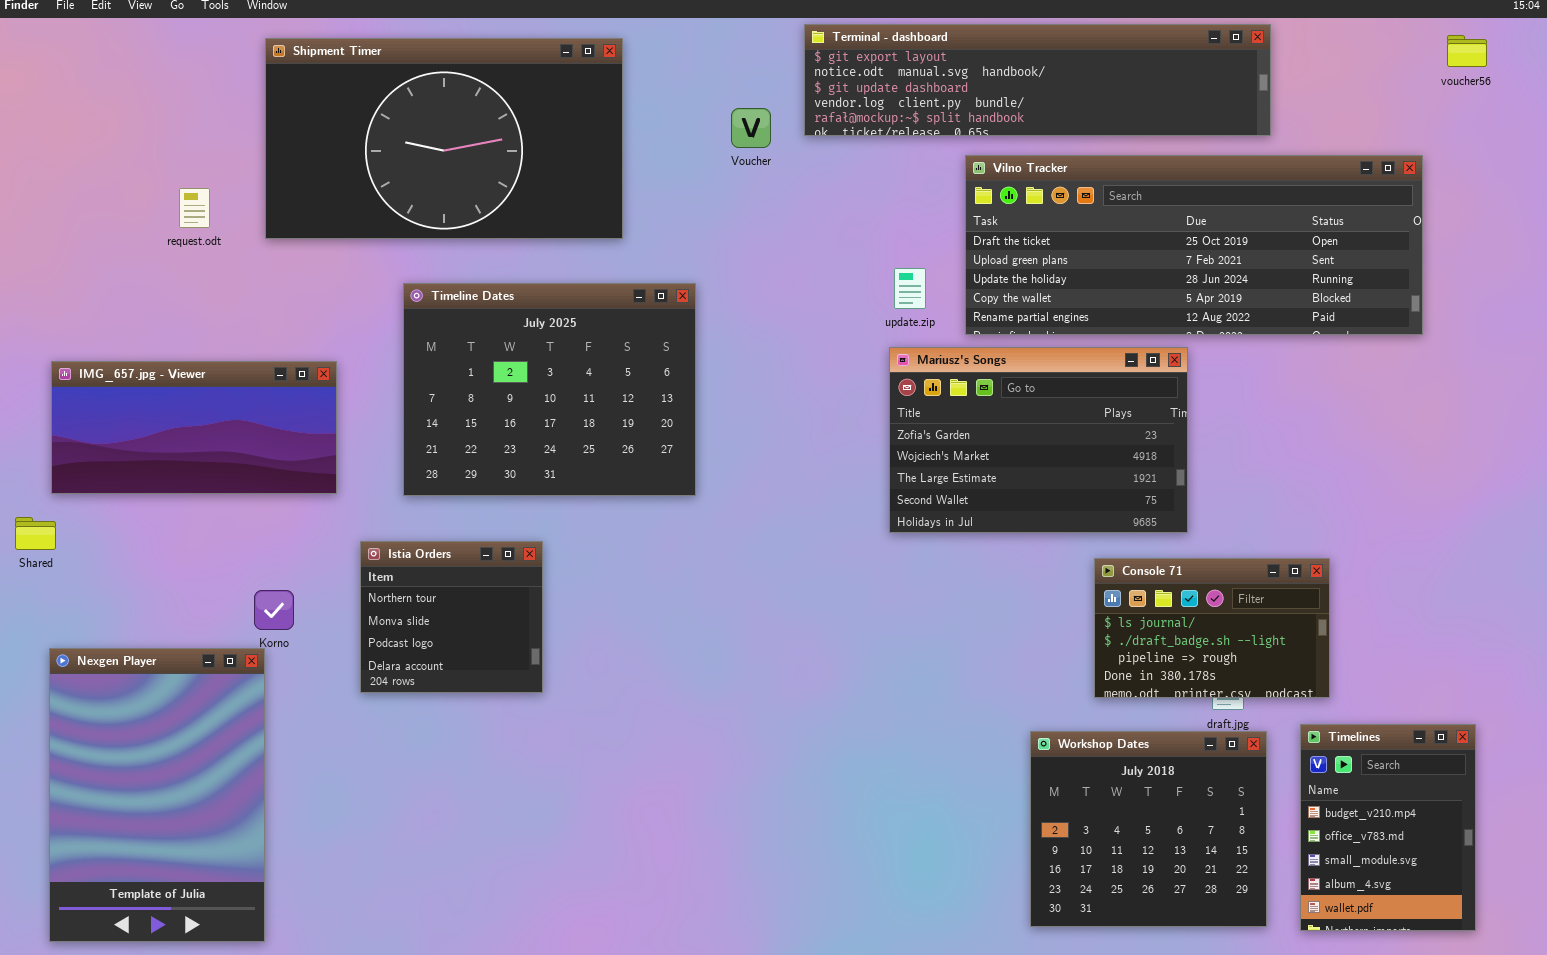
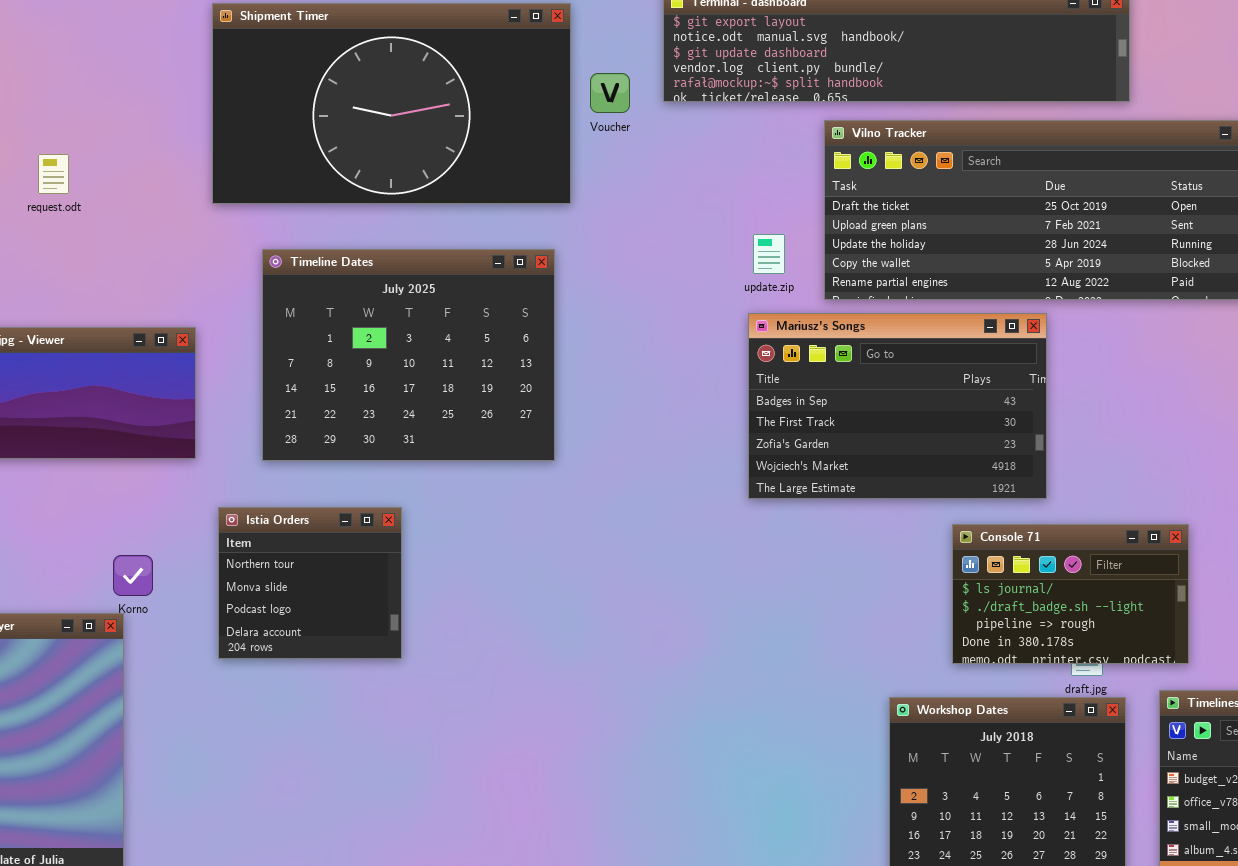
Shipment Timer: [265,38,623,239] -> [212,3,571,204], moved
Mariusz's Songs: [889,347,1188,533] -> [748,313,1047,499], scrolled up 2 rows

